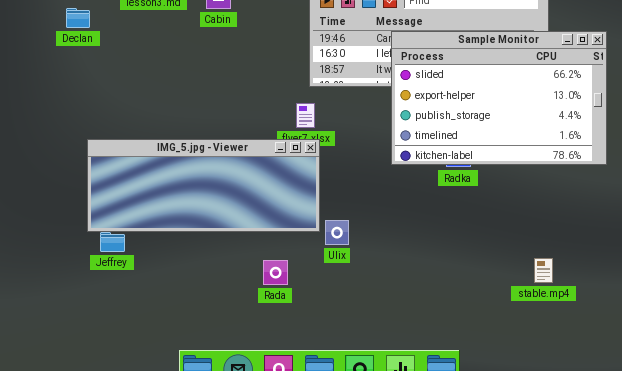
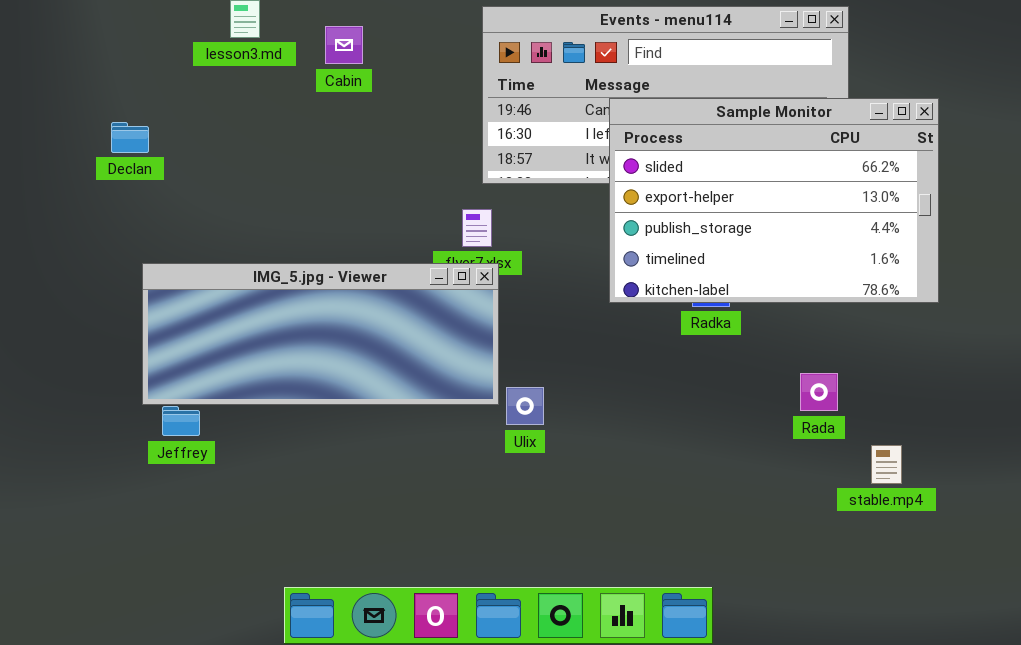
Declan: [66,8,90,28] -> [111,122,149,153], moved
stable.mp4: [534,258,553,283] -> [871,445,902,484], moved
Rada: [263,260,288,285] -> [800,373,838,411], moved

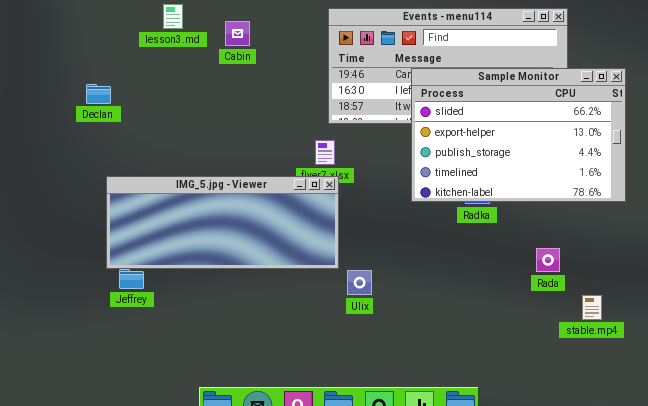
Ulix: [506,387,544,425] -> [347,270,372,295], moved

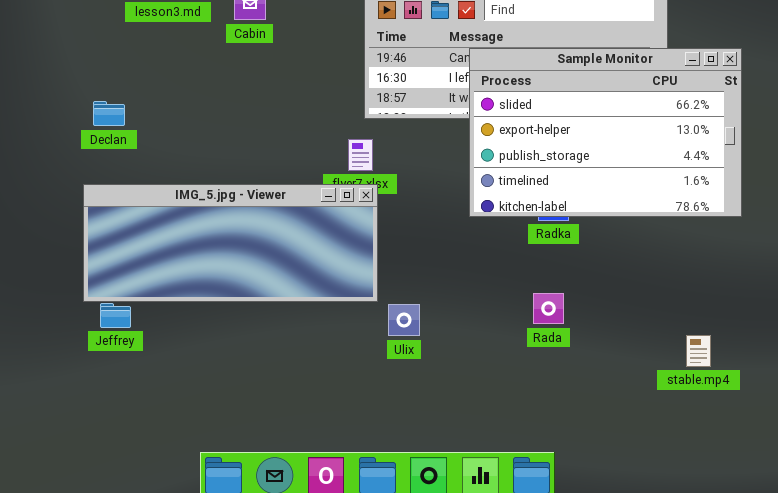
Declan: [86,84,111,104] -> [93,101,125,126], moved
Rada: [536,248,560,272] -> [533,293,564,324], moved

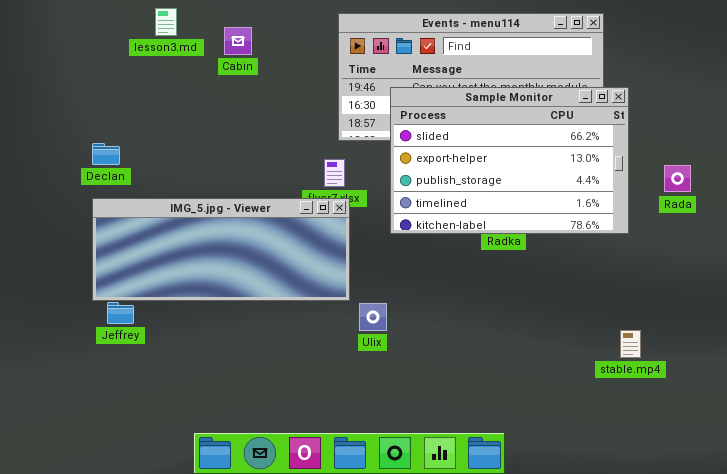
Sample Monitor: [469,48,742,217] -> [390,87,629,234], moved
Declan: [93,101,125,126] -> [92,143,120,165], moved
Rada: [533,293,564,324] -> [664,165,691,192], moved

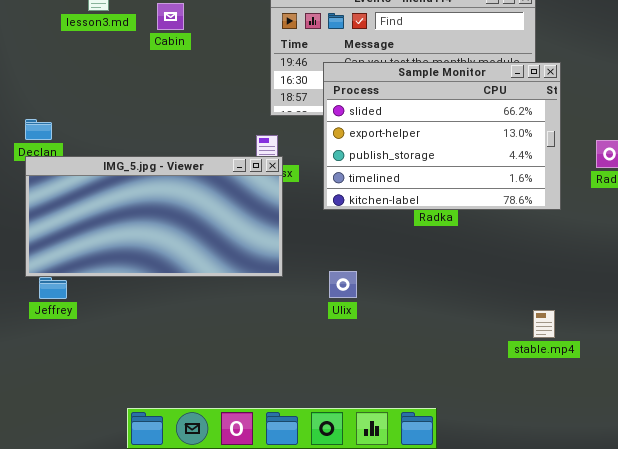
IMG_5.jpg - Viewer: [92,198,350,301] -> [25,156,283,277], resized
Ulix: [359,303,387,331] -> [329,271,357,298], moved
stable.mp4: [620,330,641,358] -> [533,310,555,338], moved

